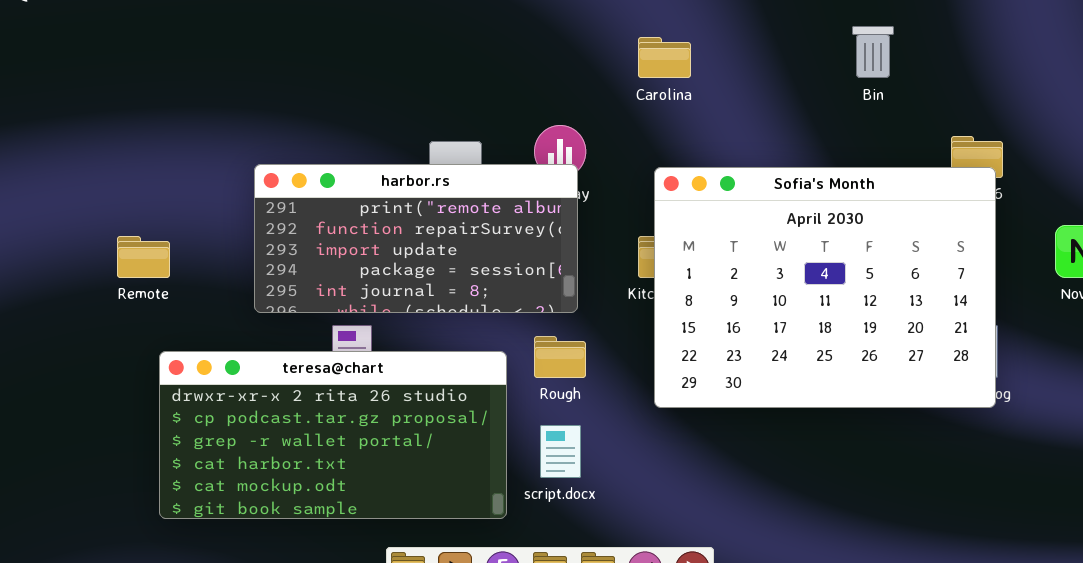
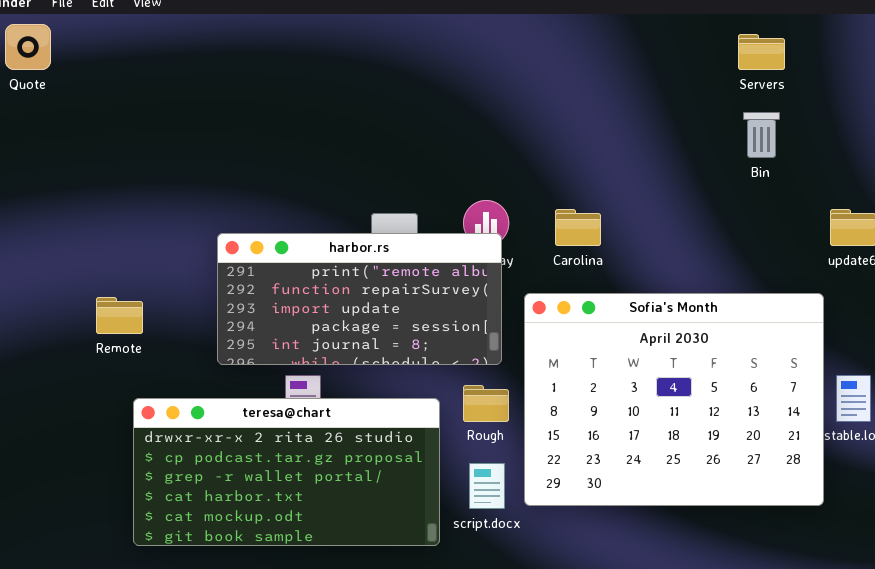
Carolina: [638,37,691,78] -> [555,209,601,246], moved
Sofia's Month: [654,167,996,408] -> [524,293,824,506], moved

